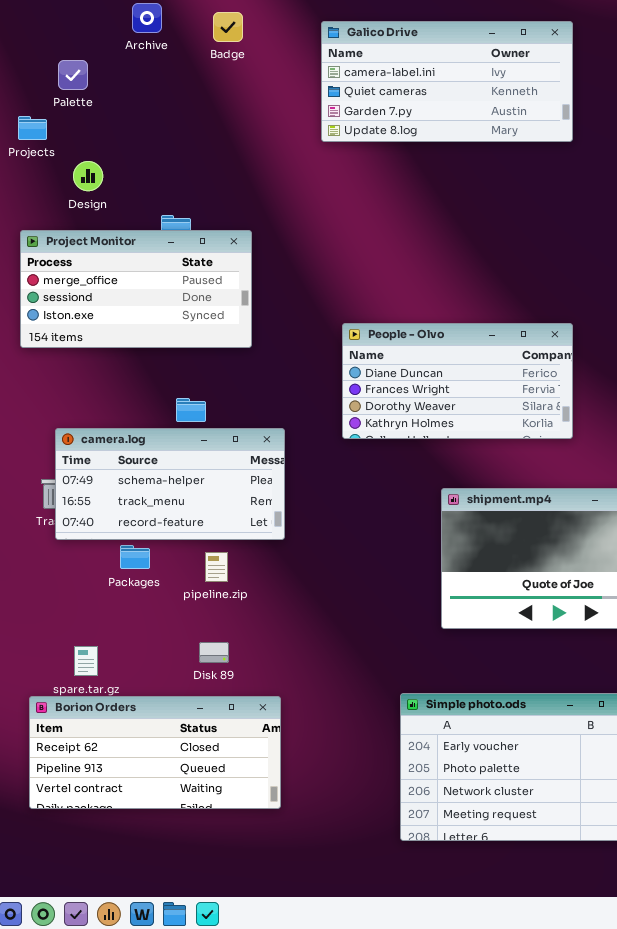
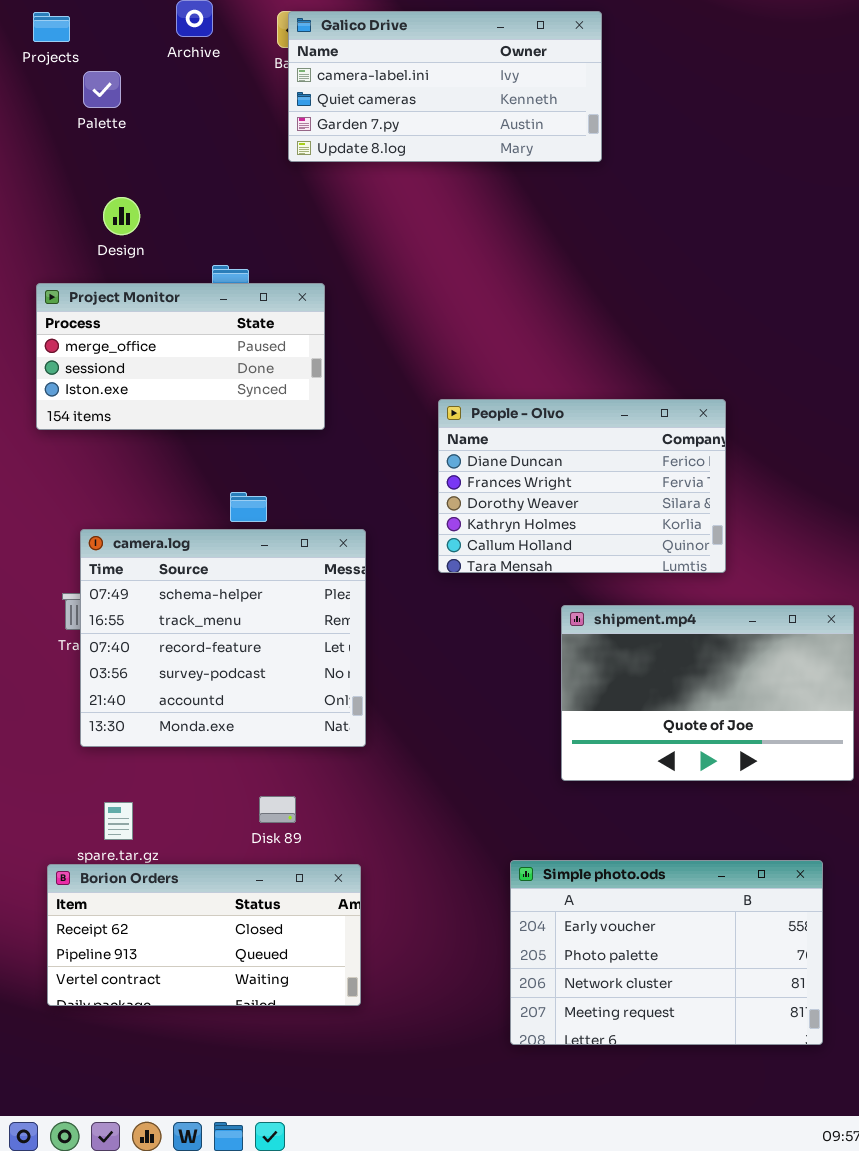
Galico Drive: [321,21,573,142] -> [288,11,602,162], moved
Projects: [18,116,47,140] -> [33,12,70,42], moved
People - Olvo: [342,323,573,439] -> [438,399,726,573], resized
camera.log: [55,428,285,540] -> [80,529,366,747], resized

